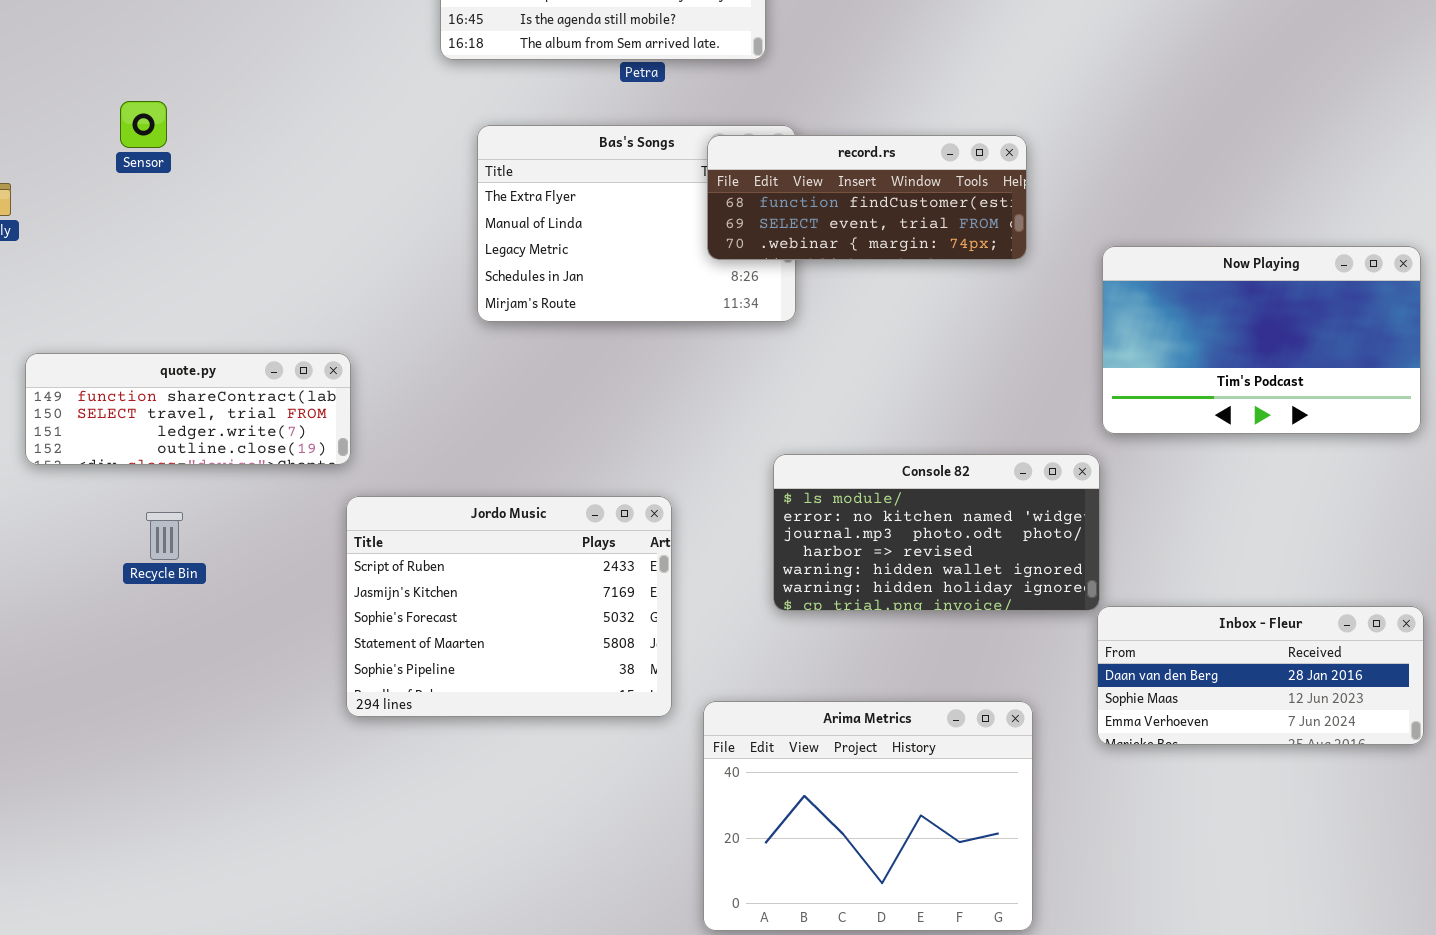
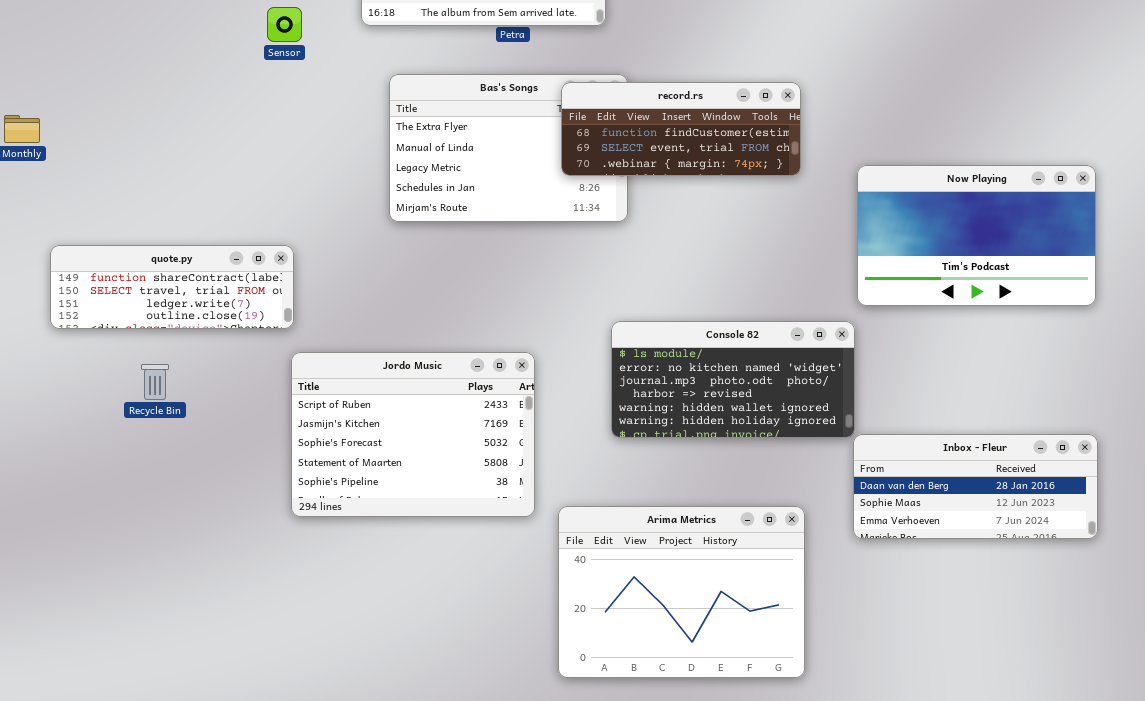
Sensor: [120,101,167,148] -> [267,7,302,42], moved

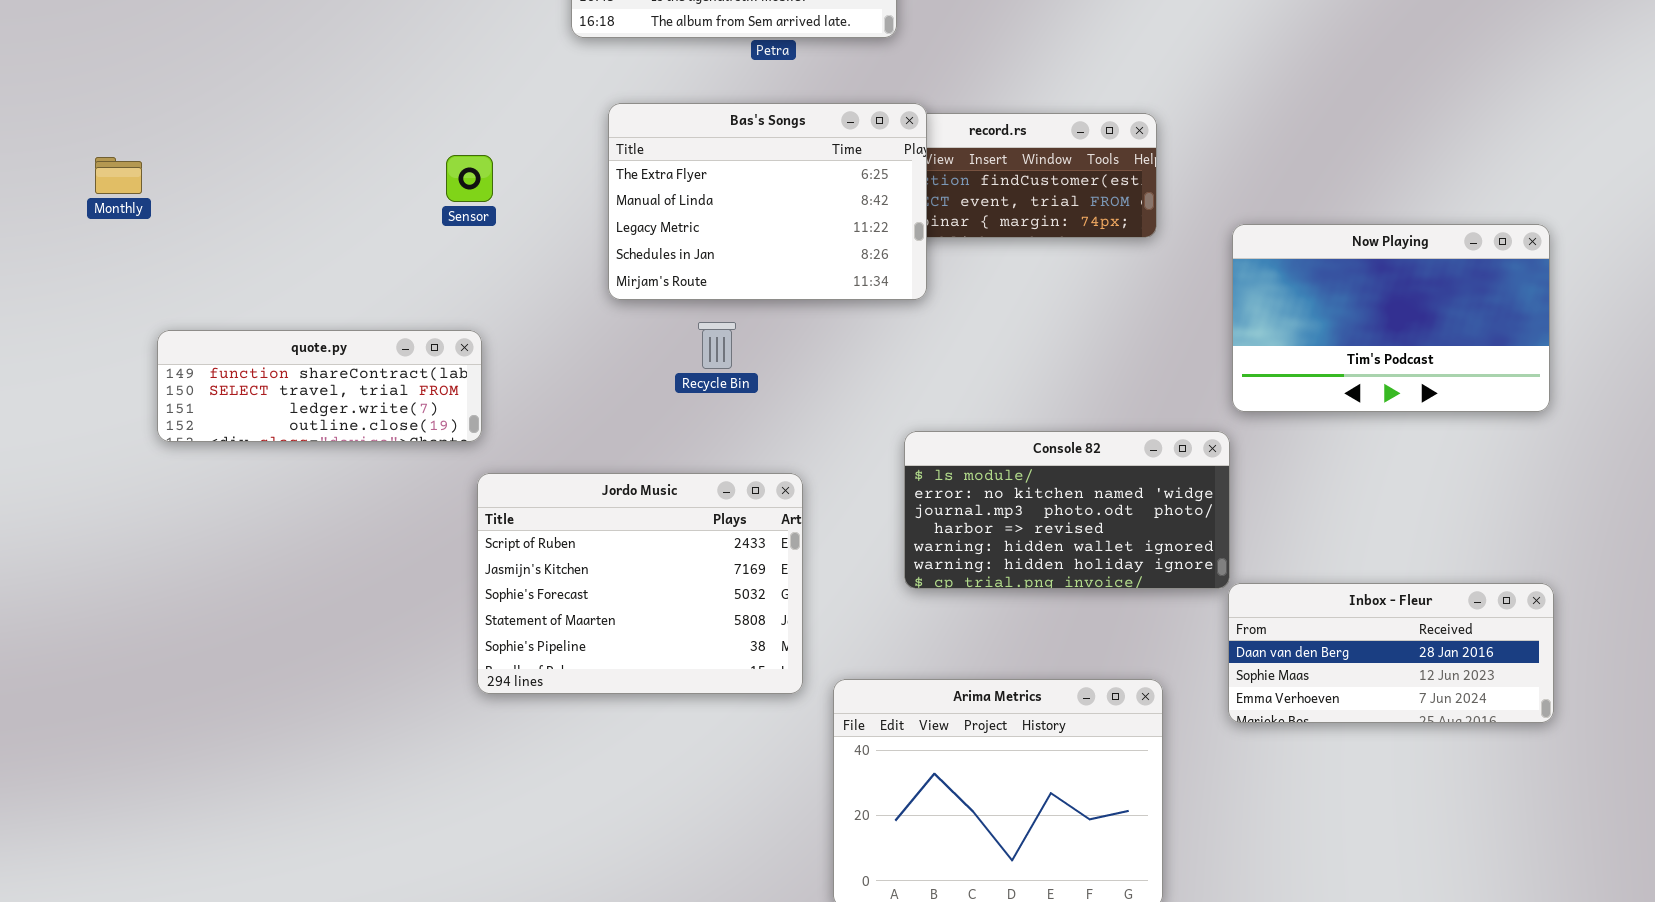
Sensor: [267,7,302,42] -> [446,155,493,202], moved
Bas's Songs: [389,74,628,222] -> [608,103,927,300], raised
Recycle Bin: [141,364,169,400] -> [698,322,736,369], moved

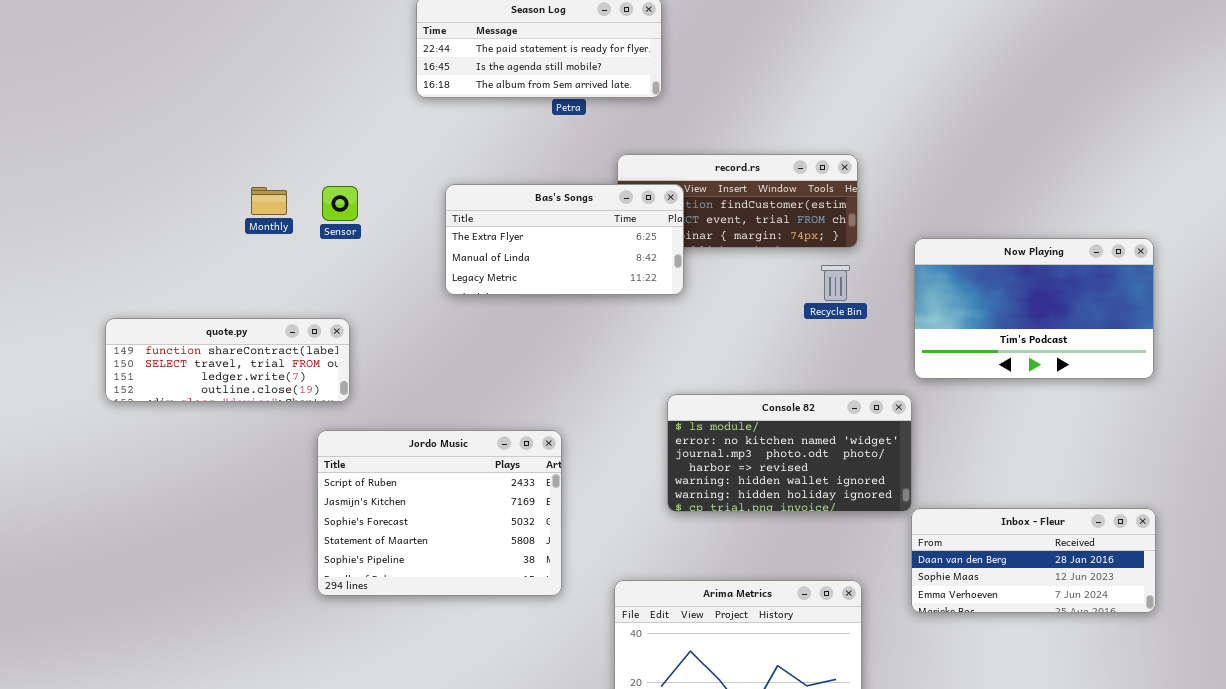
Bas's Songs: [608,103,927,300] -> [445,184,684,295], resized
Monthly: [95,157,142,194] -> [251,187,287,215], moved
Recycle Bin: [698,322,736,369] -> [821,265,850,301], moved
Jordo Music: [477,473,803,694] -> [317,430,562,596], moved

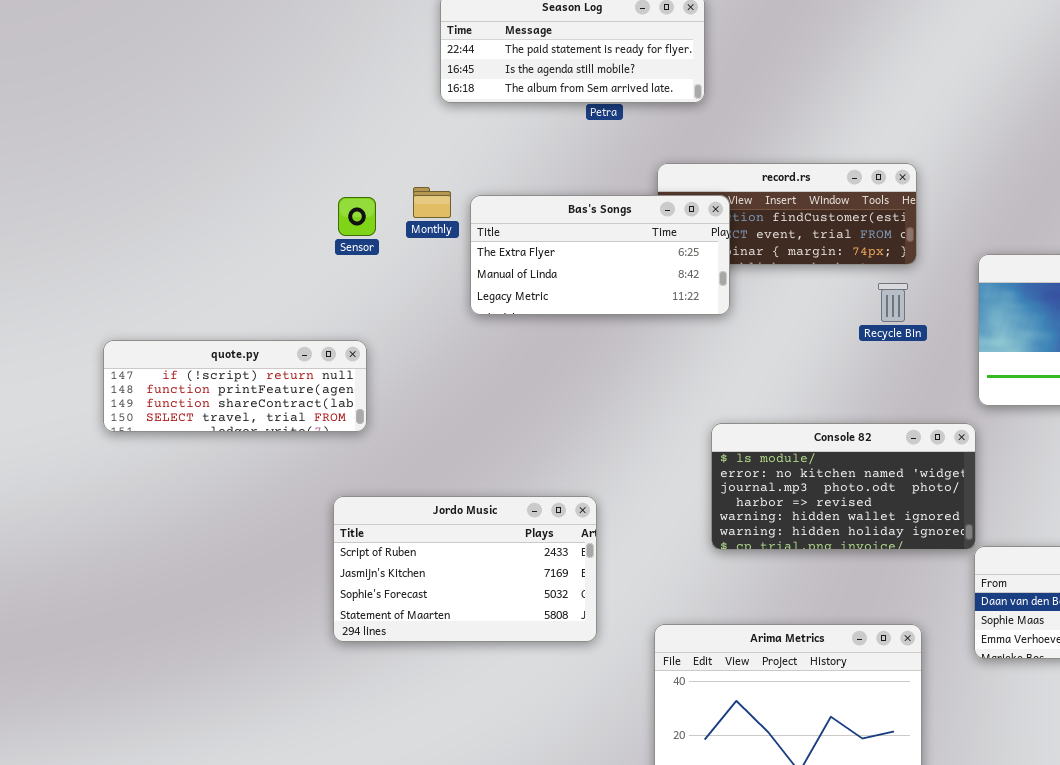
Monthly: [251,187,287,215] -> [413,187,451,218], moved
quote.py: [105,318,350,402] -> [103,340,367,432], scrolled up 2 rows
Jordo Music: [317,430,562,596] -> [333,496,597,642], resized

